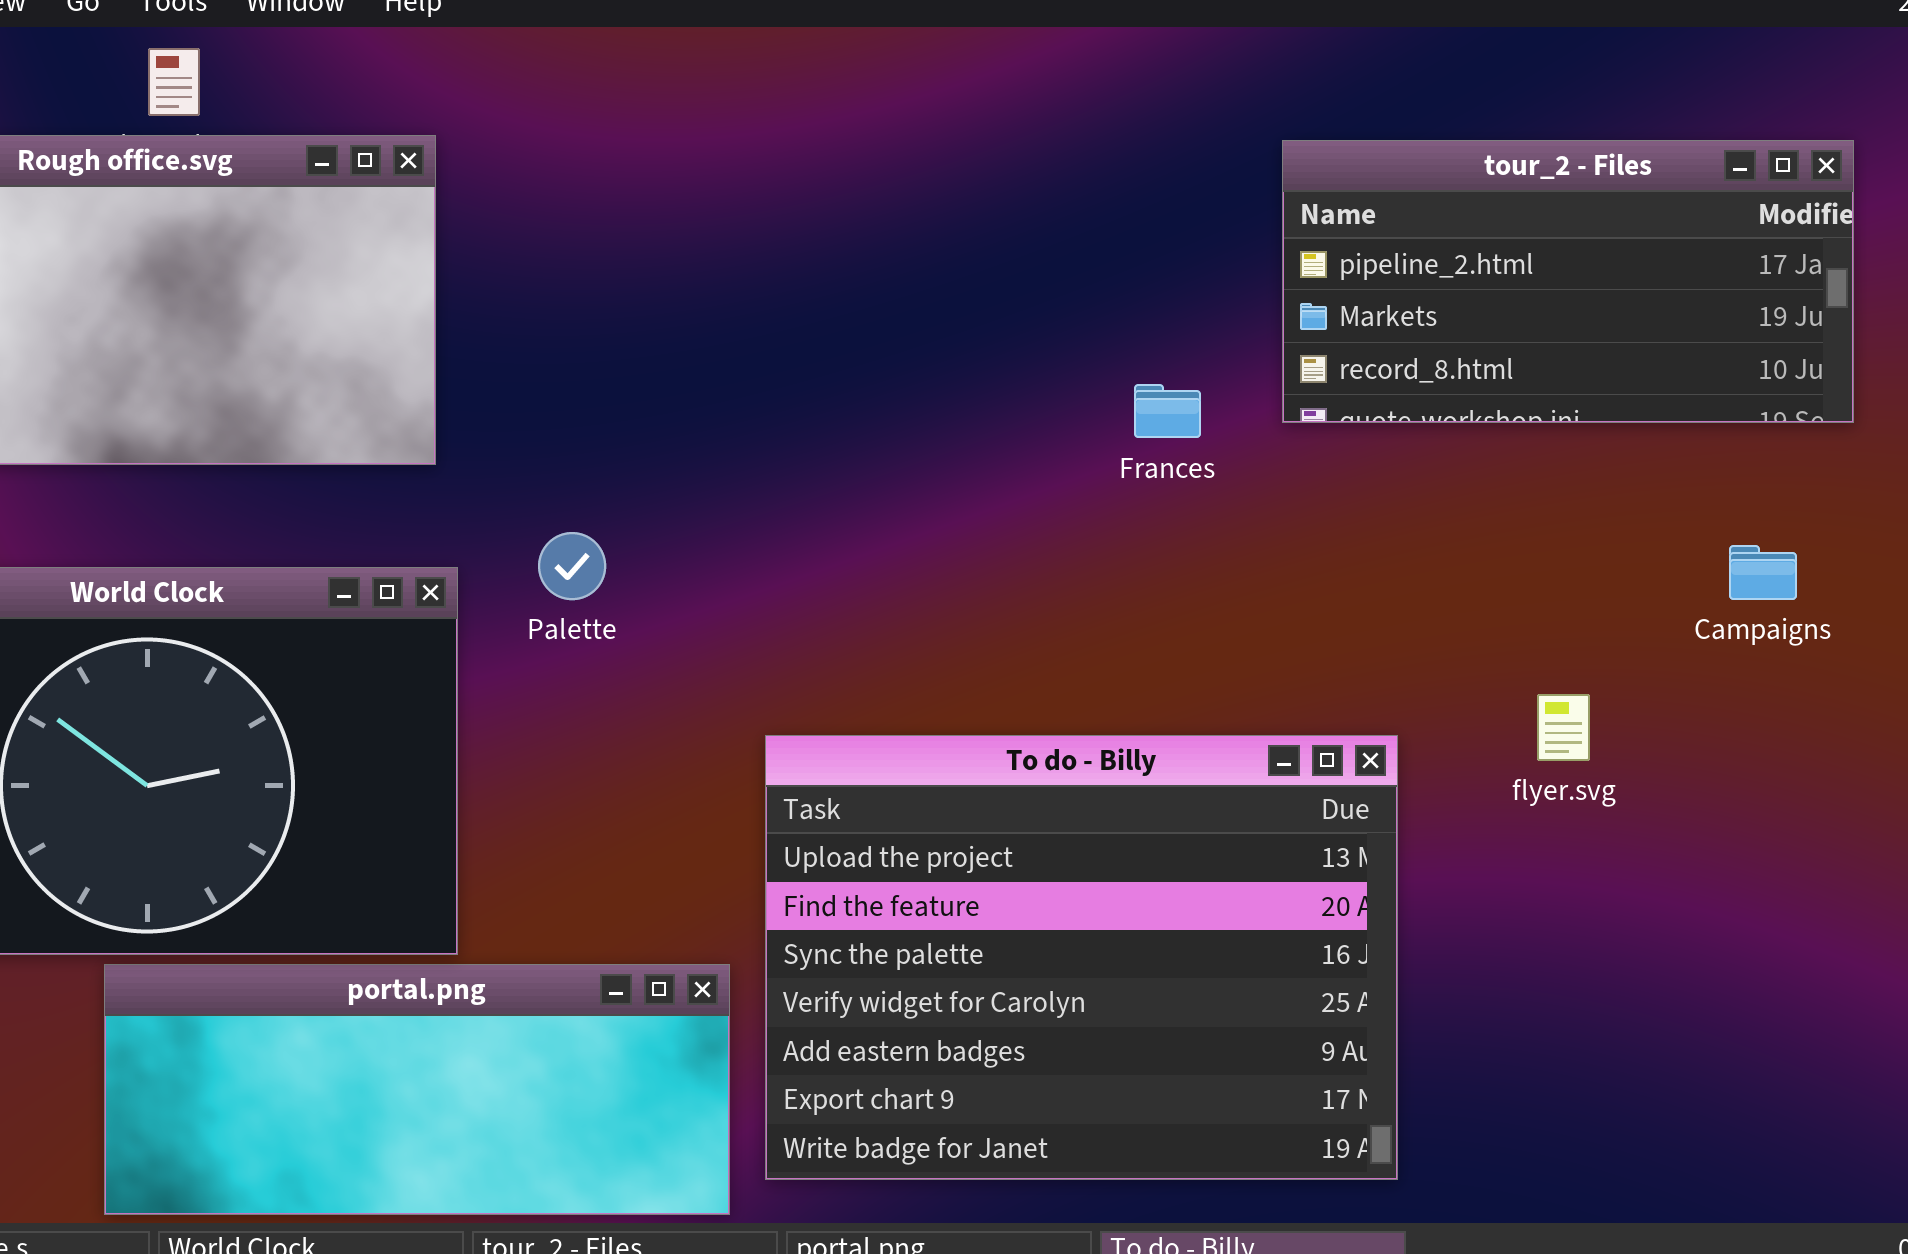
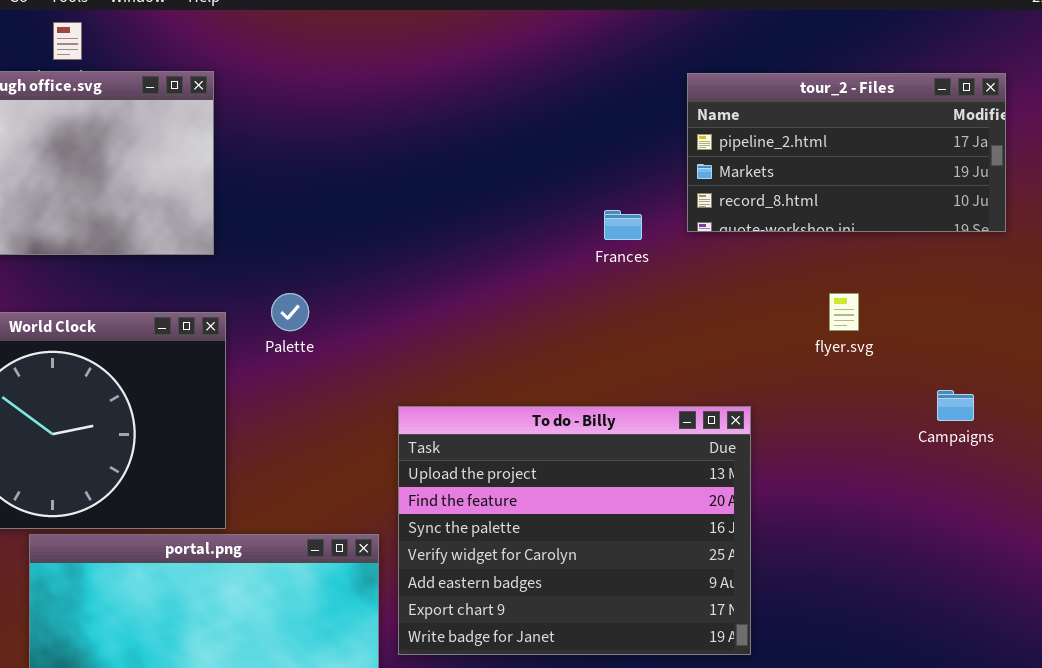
Campaigns: [1729,545,1797,600] -> [937,390,974,421], moved
flyer.svg: [1537,694,1590,761] -> [829,293,859,331], moved

